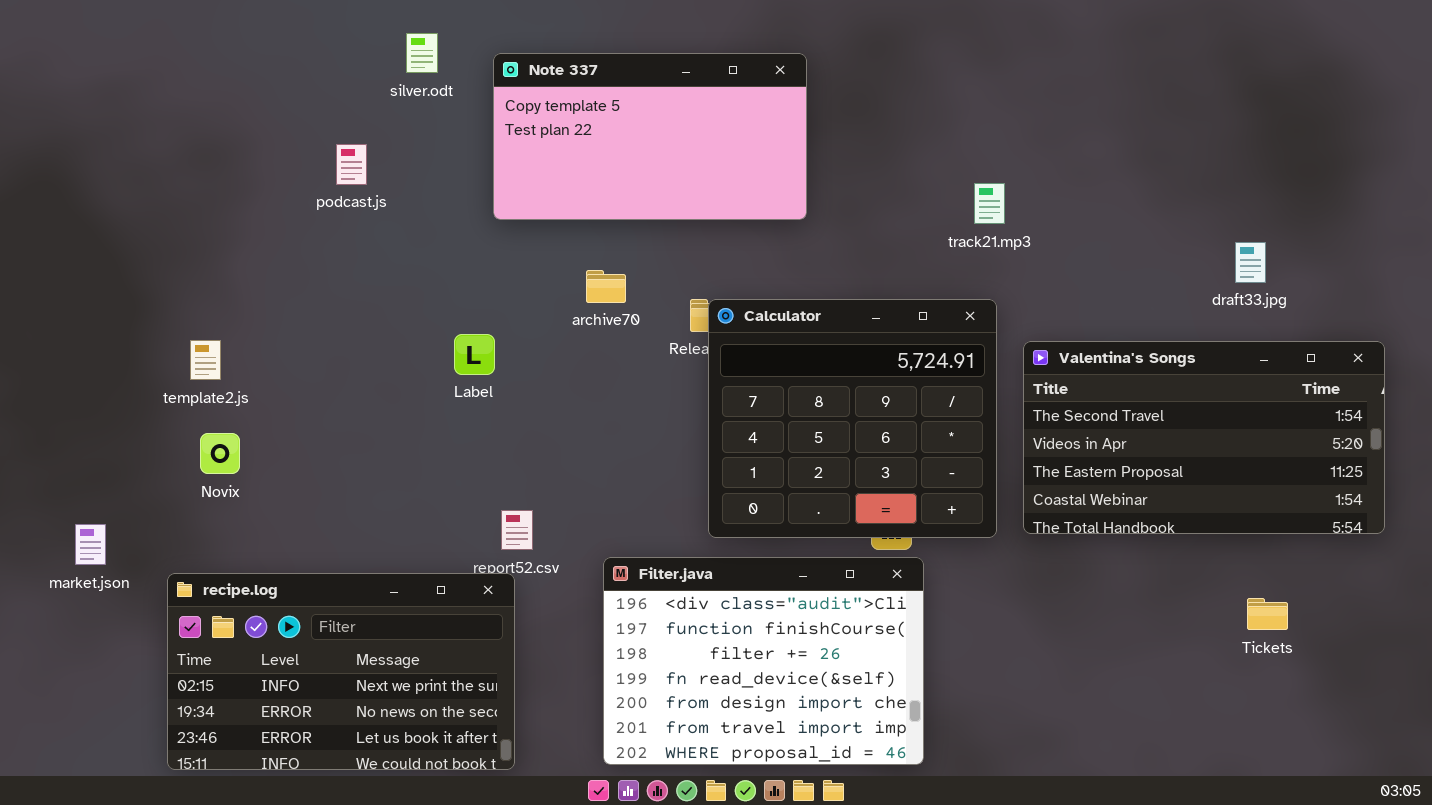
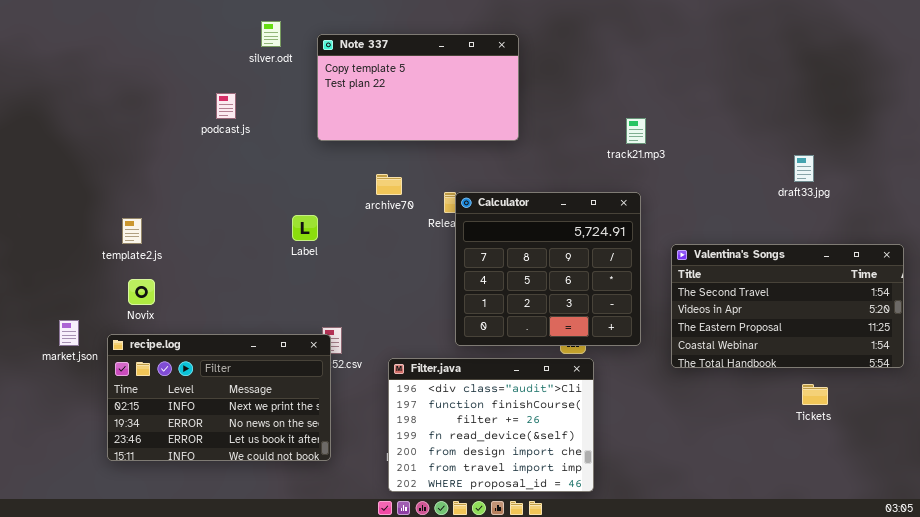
Valentina's Songs: [1023,341,1385,534] -> [671,244,904,368], moved
market.json: [75,524,106,565] -> [59,320,79,346], moved
recipe.log: [167,573,515,770] -> [107,334,331,461], moved

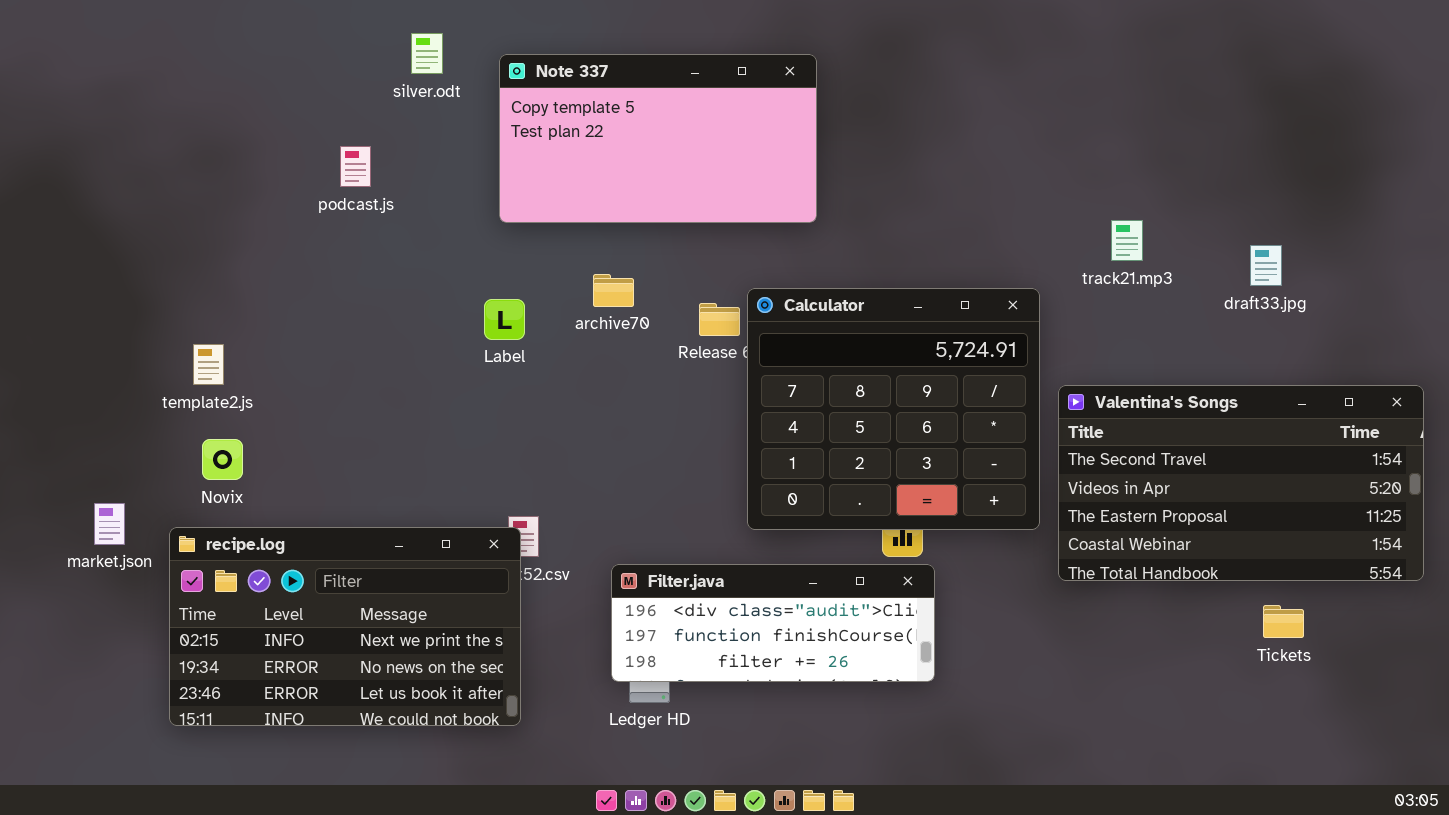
track21.mp3: [626,118,646,144] -> [1111,220,1143,261], moved
Calculator: [455,192,641,346] -> [747,288,1040,530], moved
Label: [292,215,318,241] -> [484,299,525,340], moved
Filter.java: [388,358,594,492] -> [611,564,935,682], resized

